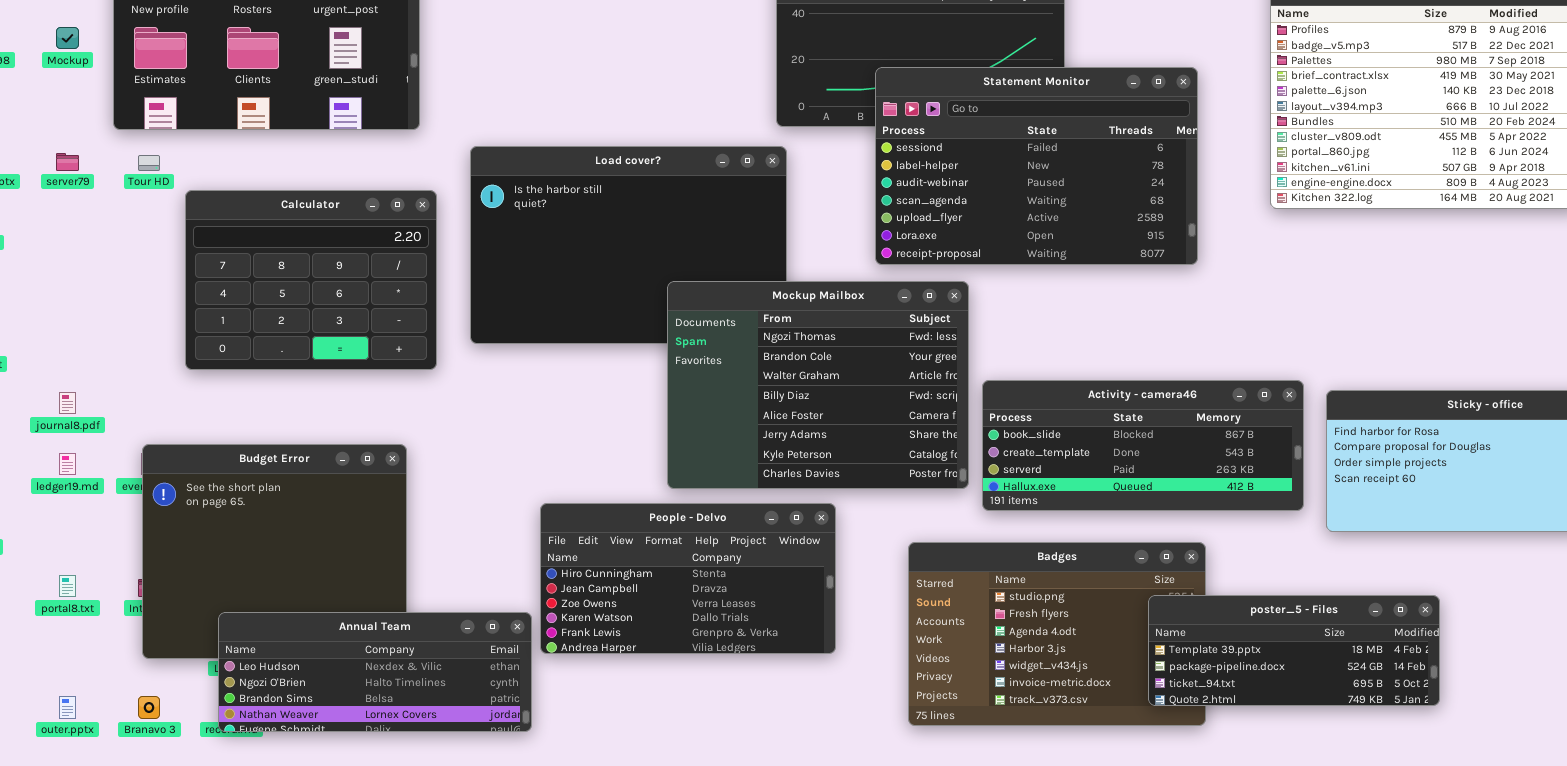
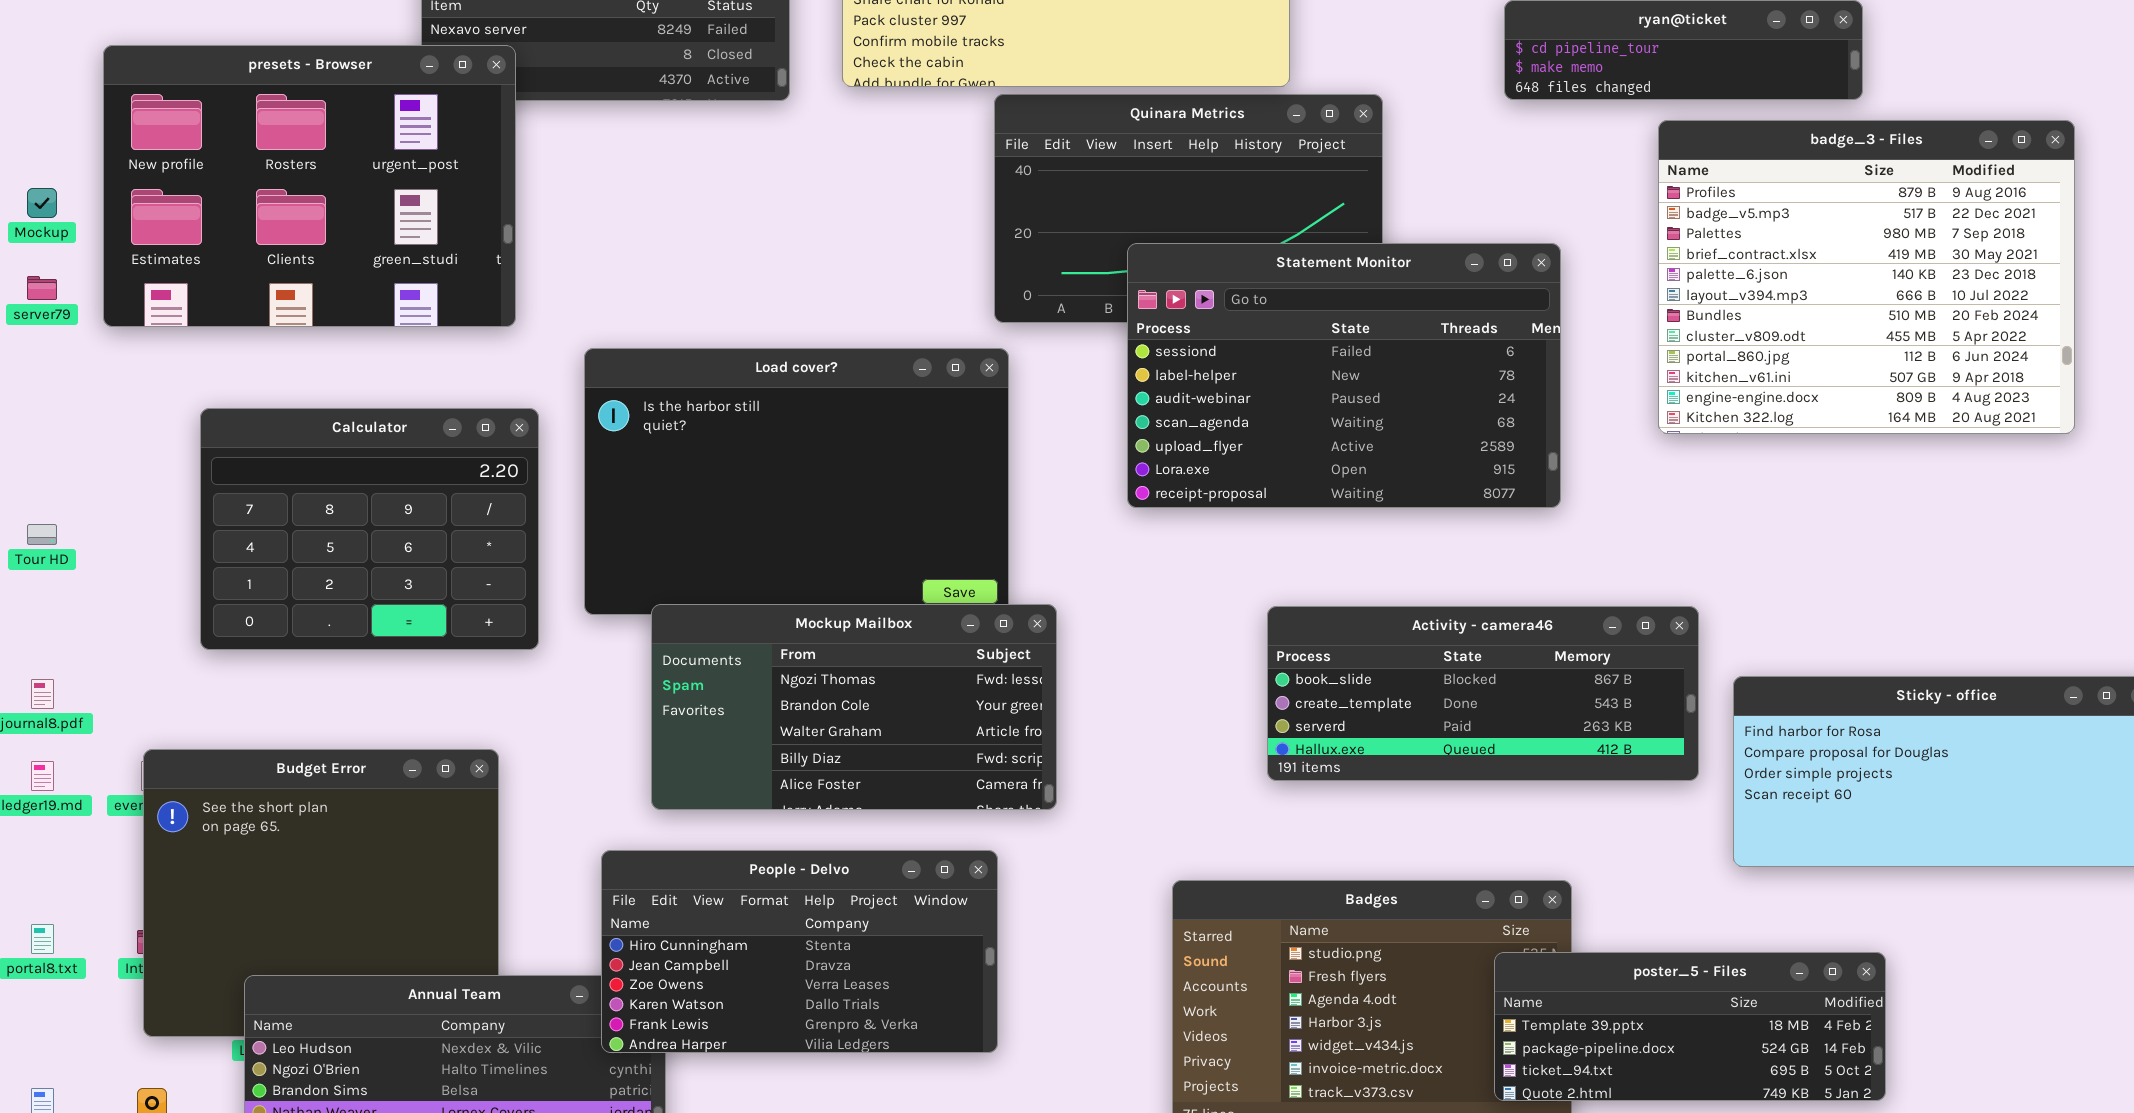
server79: [56,153,79,171] -> [27,276,57,300], moved
Tour HD: [138,155,160,171] -> [27,524,57,545], moved
Mockup Mailbox: [667,281,969,489] -> [651,604,1057,810], moved, resized
Activity - camera46: [982,380,1304,511] -> [1267,606,1699,781], moved
People - Delvo: [540,503,836,654] -> [601,850,998,1053], moved

